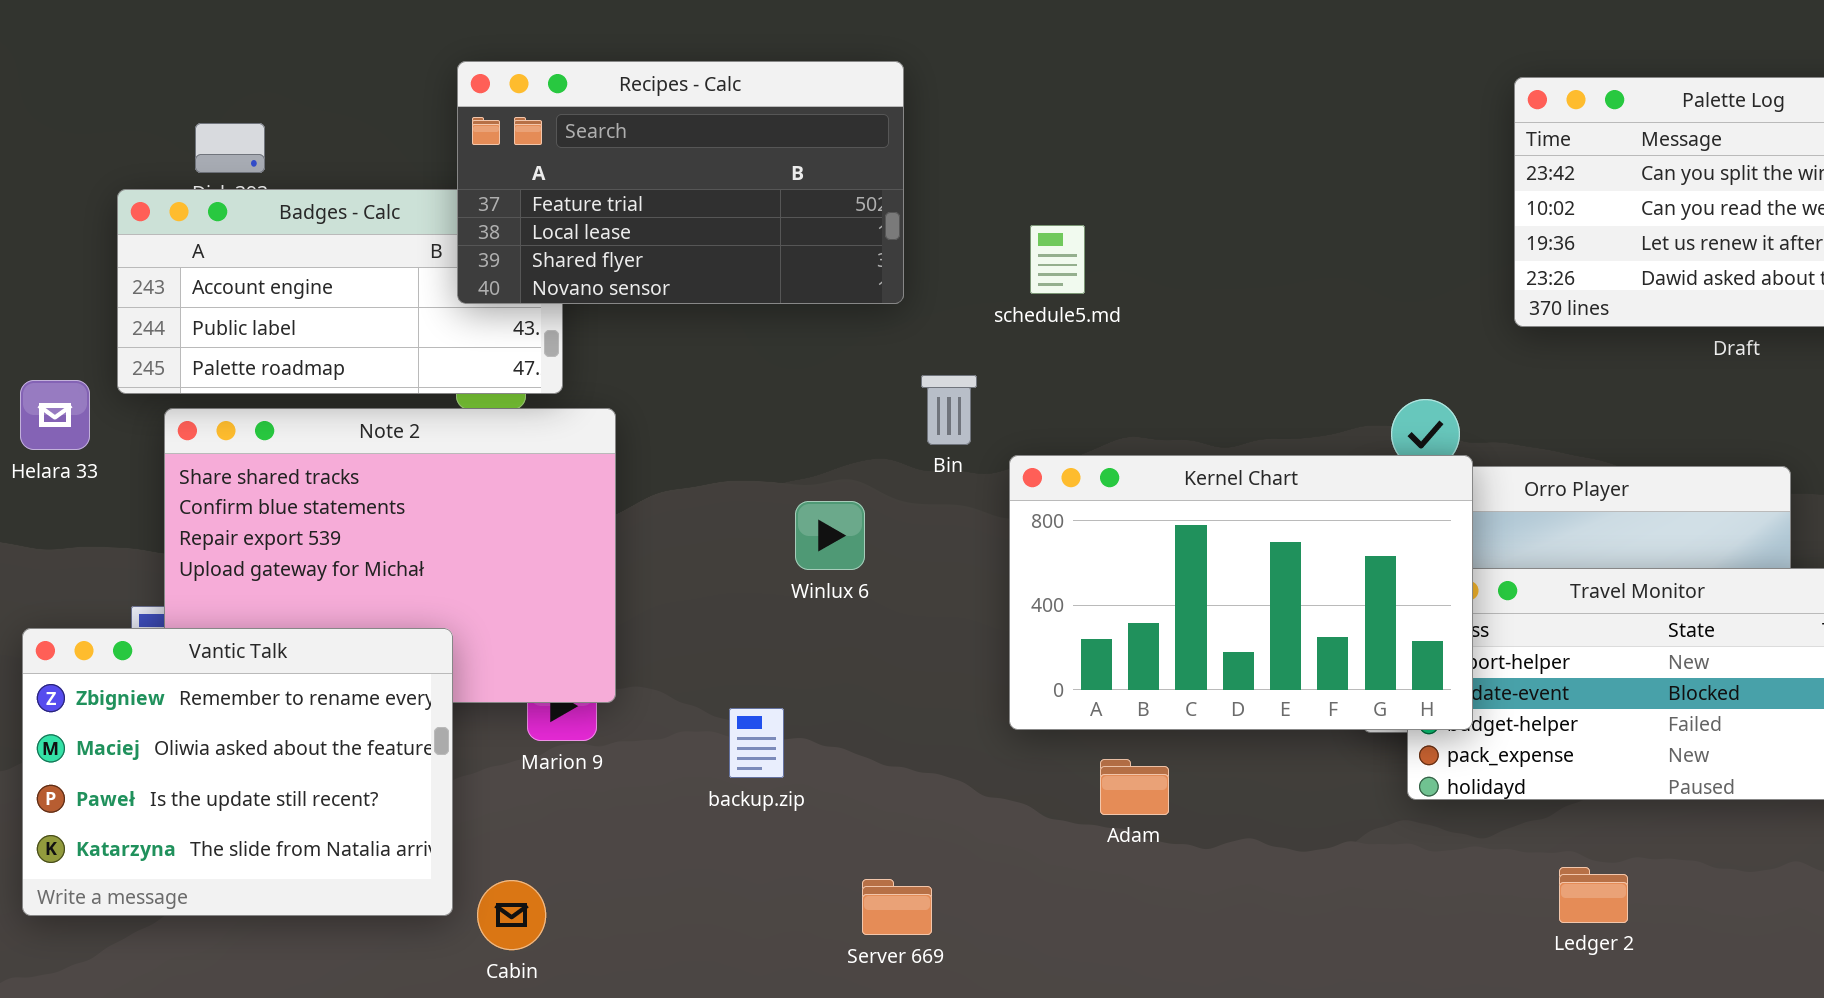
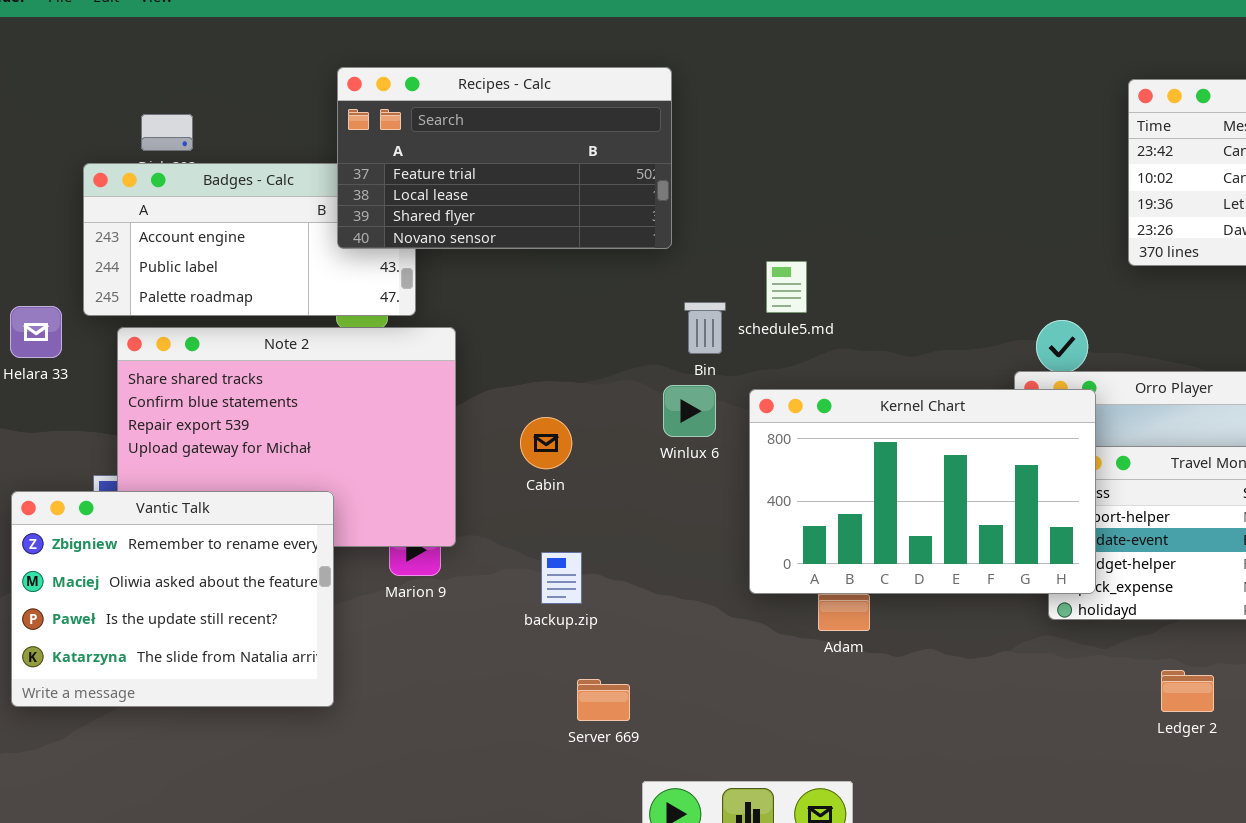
schedule5.md: [1030,225,1085,294] -> [766,261,807,313], moved
Kernel Chart: [1009,455,1473,730] -> [749,389,1096,594], moved
Winlux 6: [795,501,865,570] -> [663,385,716,437], moved
Server 669: [862,879,932,935] -> [577,679,630,721], moved
Cabin: [477,880,546,950] -> [520,417,572,469], moved

